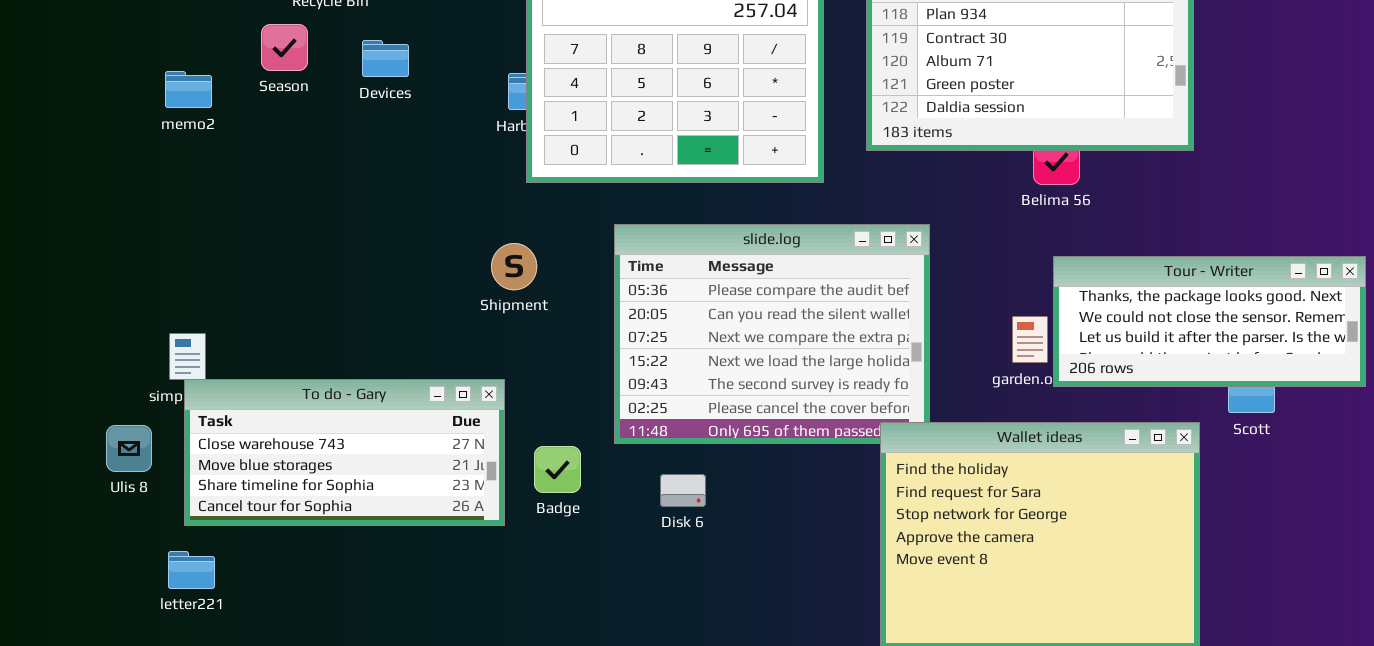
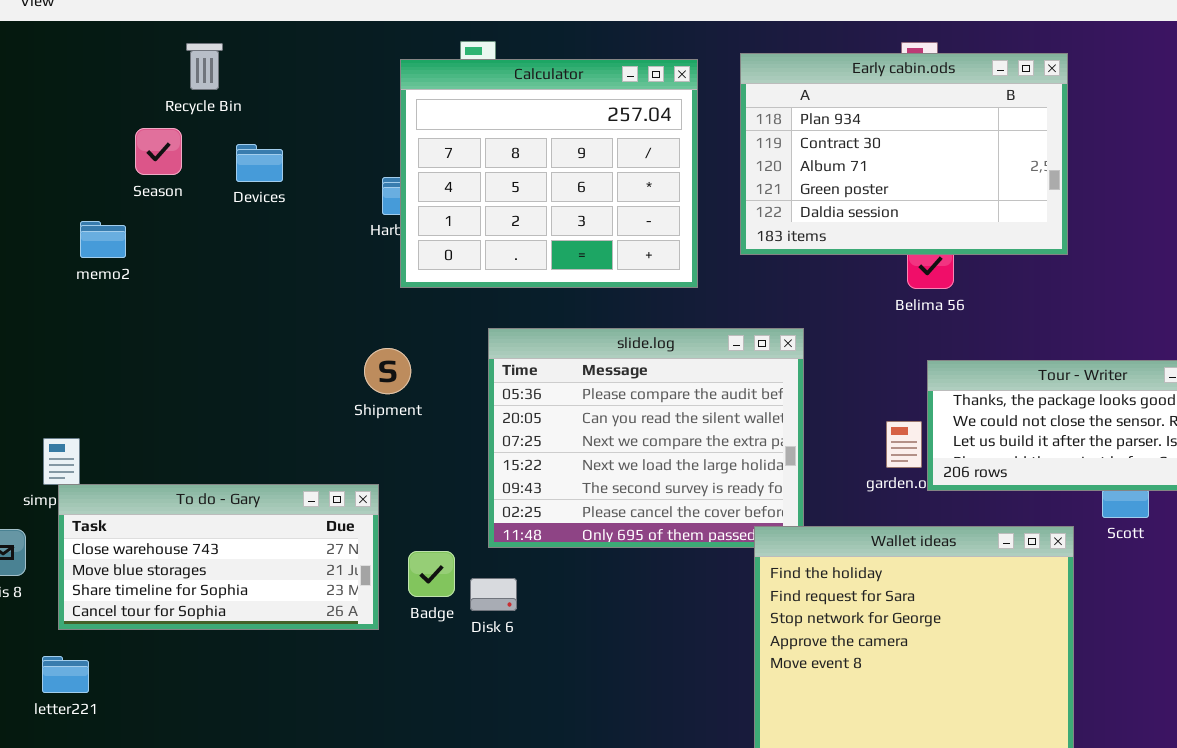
memo2: [165,71,212,108] -> [80,221,126,258], moved
Disk 6: [660,474,706,507] -> [470,578,517,611], moved

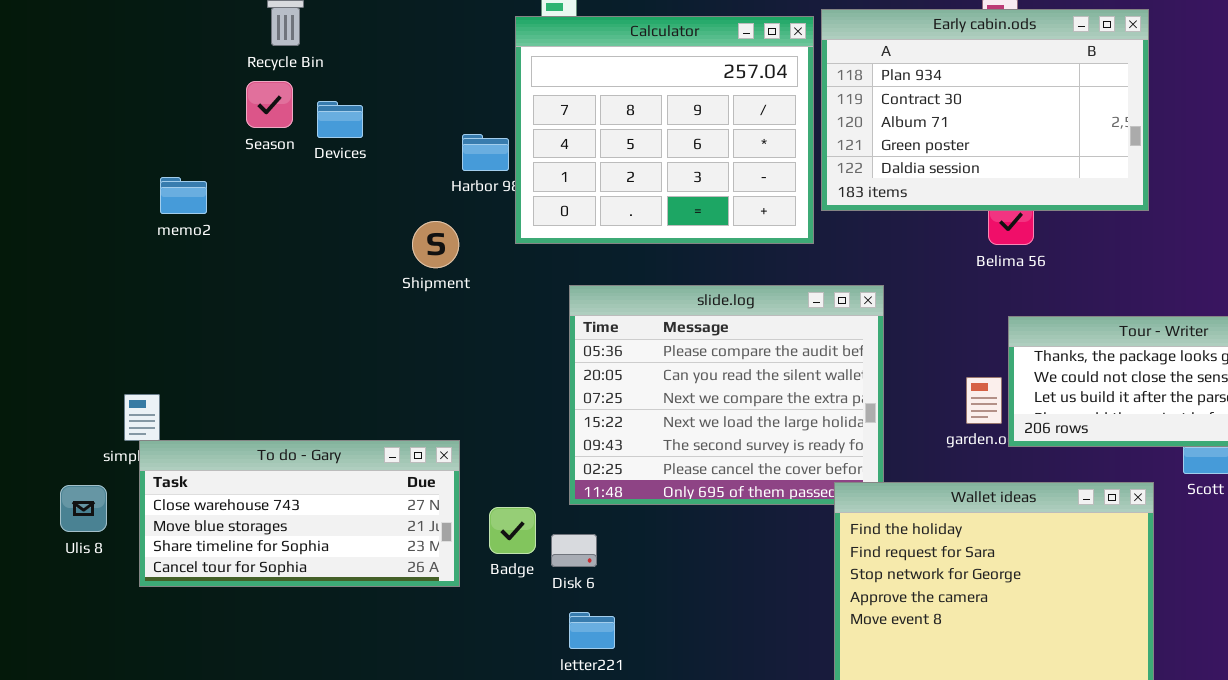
Calculator: [400,59,698,288] -> [515,16,814,244], moved
Season: [135,128,182,175] -> [246,81,293,128], moved
Shipment: [364,348,411,394] -> [412,221,459,268], moved
letter221: [42,656,89,693] -> [569,612,615,649], moved

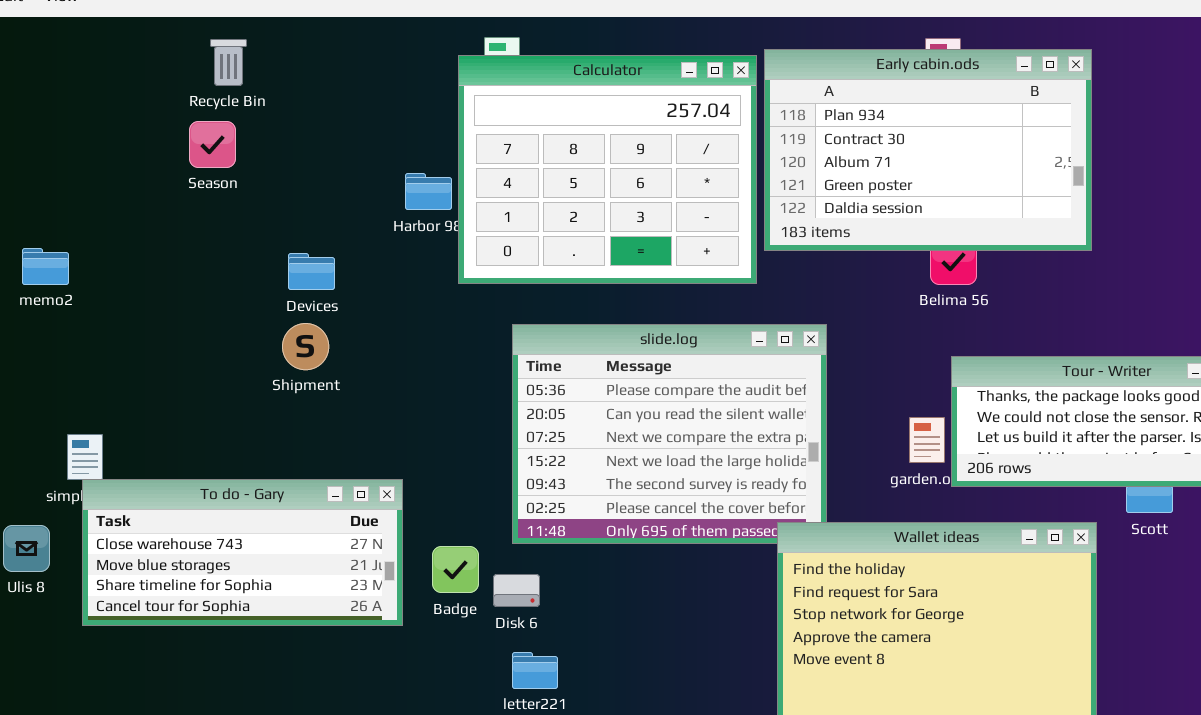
Devices: [317,101,363,138] -> [288,253,335,290], moved
memo2: [160,177,207,214] -> [22,248,69,285], moved
Shipment: [412,221,459,268] -> [282,323,329,370], moved

